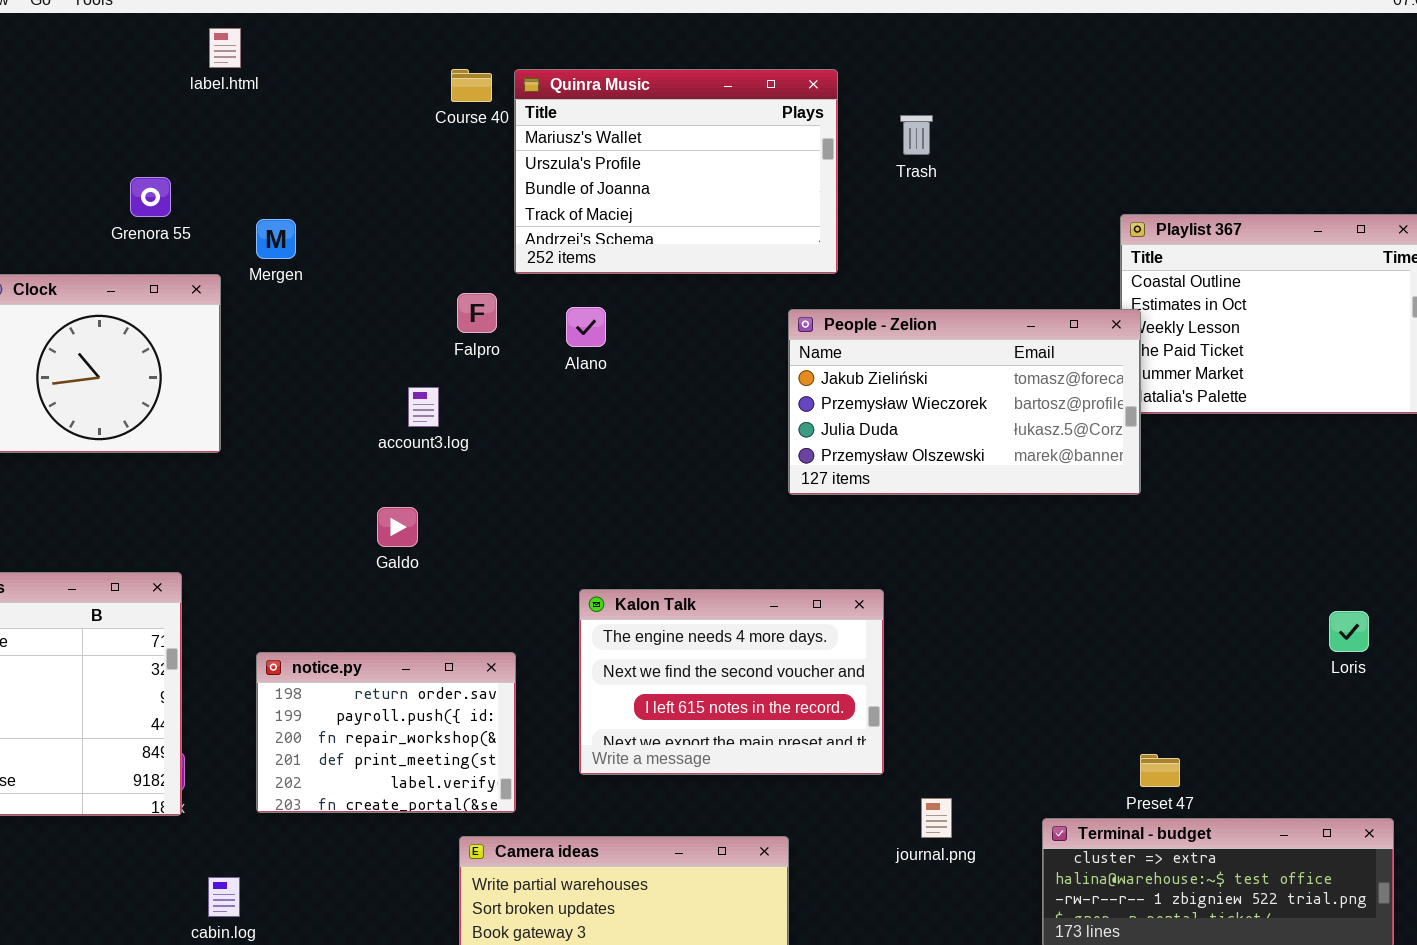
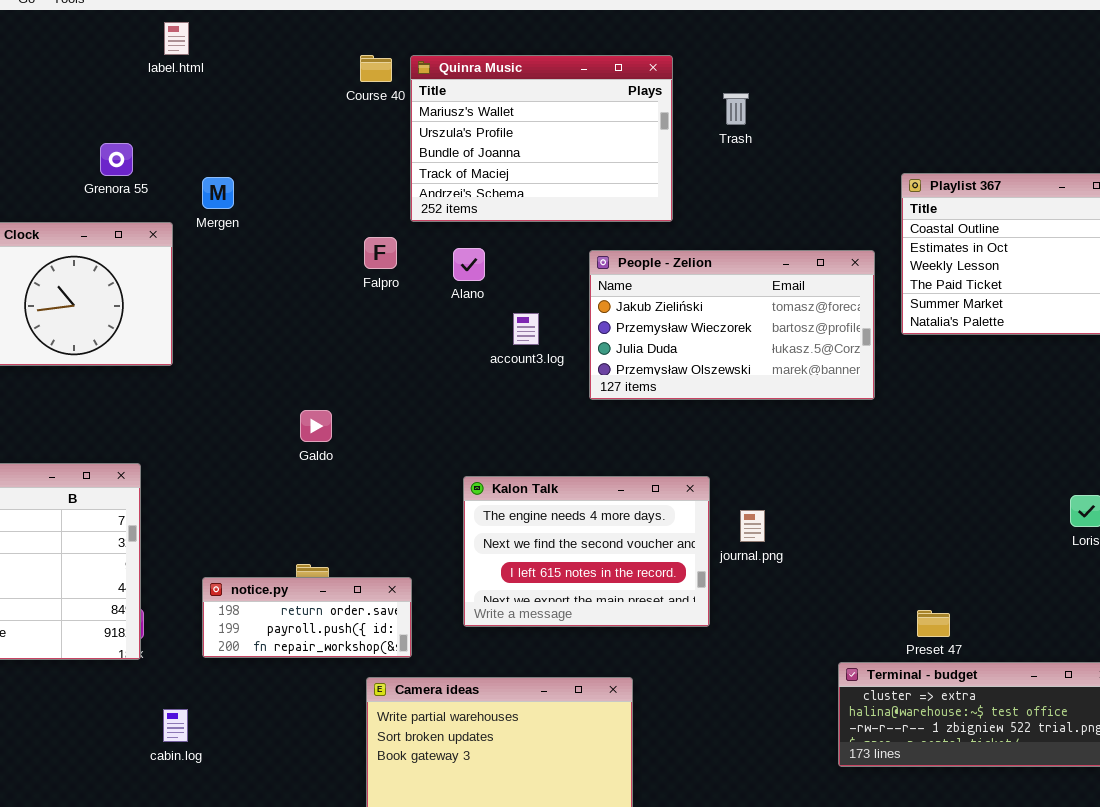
People - Zelion: [788,309,1141,495] -> [589,250,875,400], moved
account3.log: [408,387,439,427] -> [513,313,539,345], moved
notice.py: [256,652,516,813] -> [202,577,412,658], resized
journal.png: [921,798,952,838] -> [740,510,765,542], moved

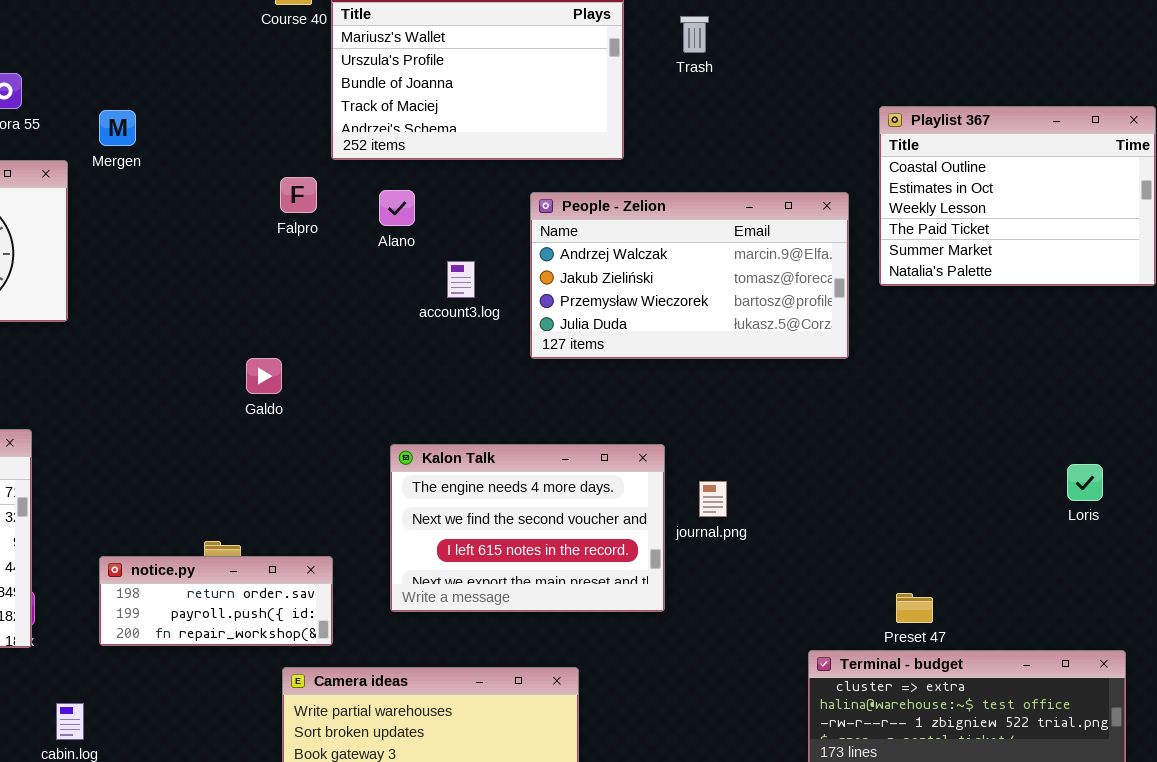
People - Zelion: [589,250,875,400] -> [530,192,849,359], scrolled up 1 row
Galdo: [300,410,332,442] -> [246,358,282,394], moved

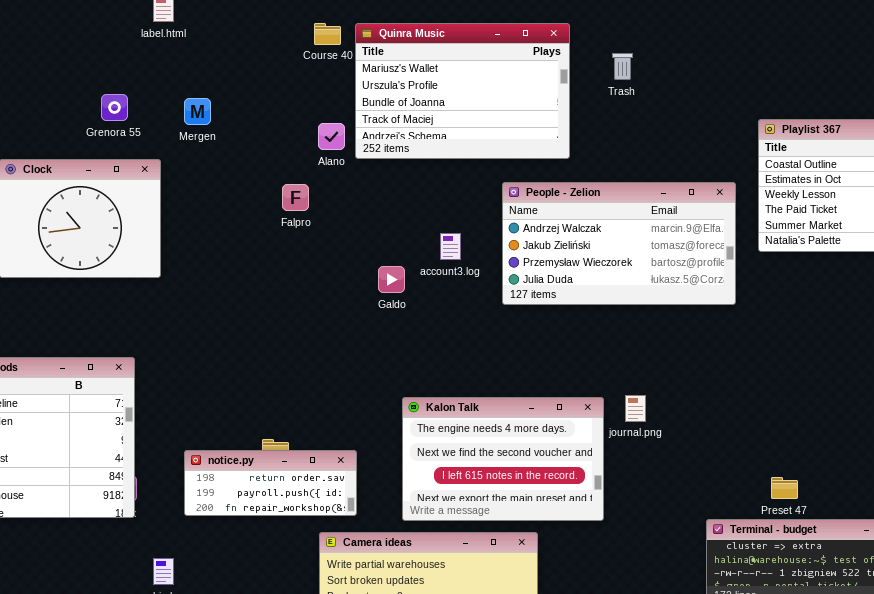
Mergen: [99,110,136,146] -> [184,98,211,125], moved
Falpro: [280,177,317,213] -> [282,184,309,211], moved
Alano: [379,190,415,226] -> [318,123,345,150], moved
Galdo: [246,358,282,394] -> [378,266,405,293], moved
Kalon Talk: [390,444,665,612] -> [402,397,604,521], moved

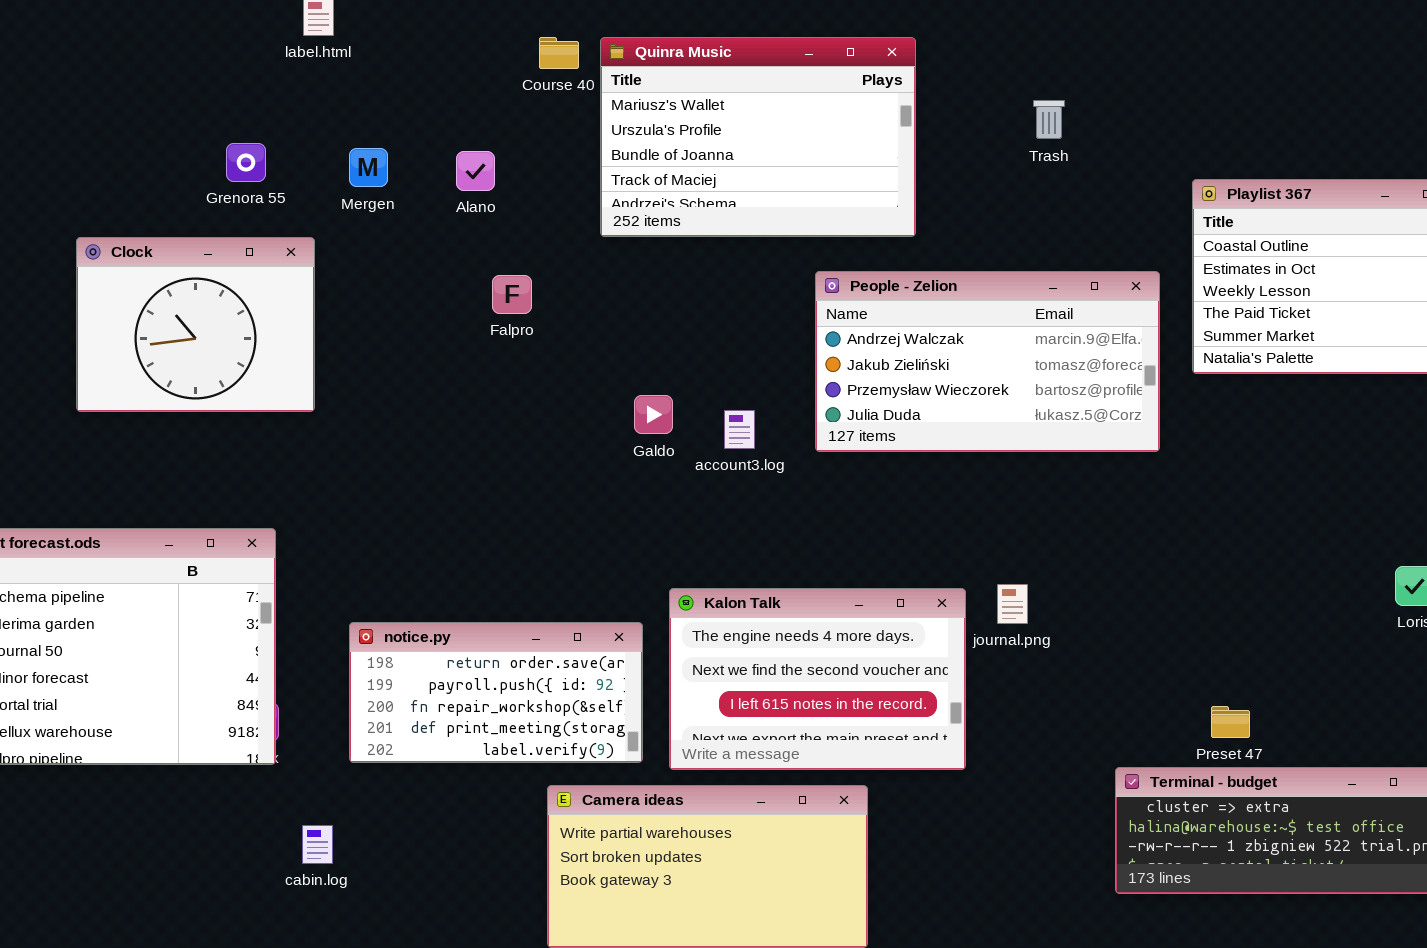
Trash: [612,53,633,80] -> [1033,100,1065,139], moved
Alano: [318,123,345,150] -> [456,151,495,191], moved
account3.log: [440,233,461,260] -> [724,410,755,449], moved
notice.py: [184,450,357,516] -> [349,622,643,763], resized

